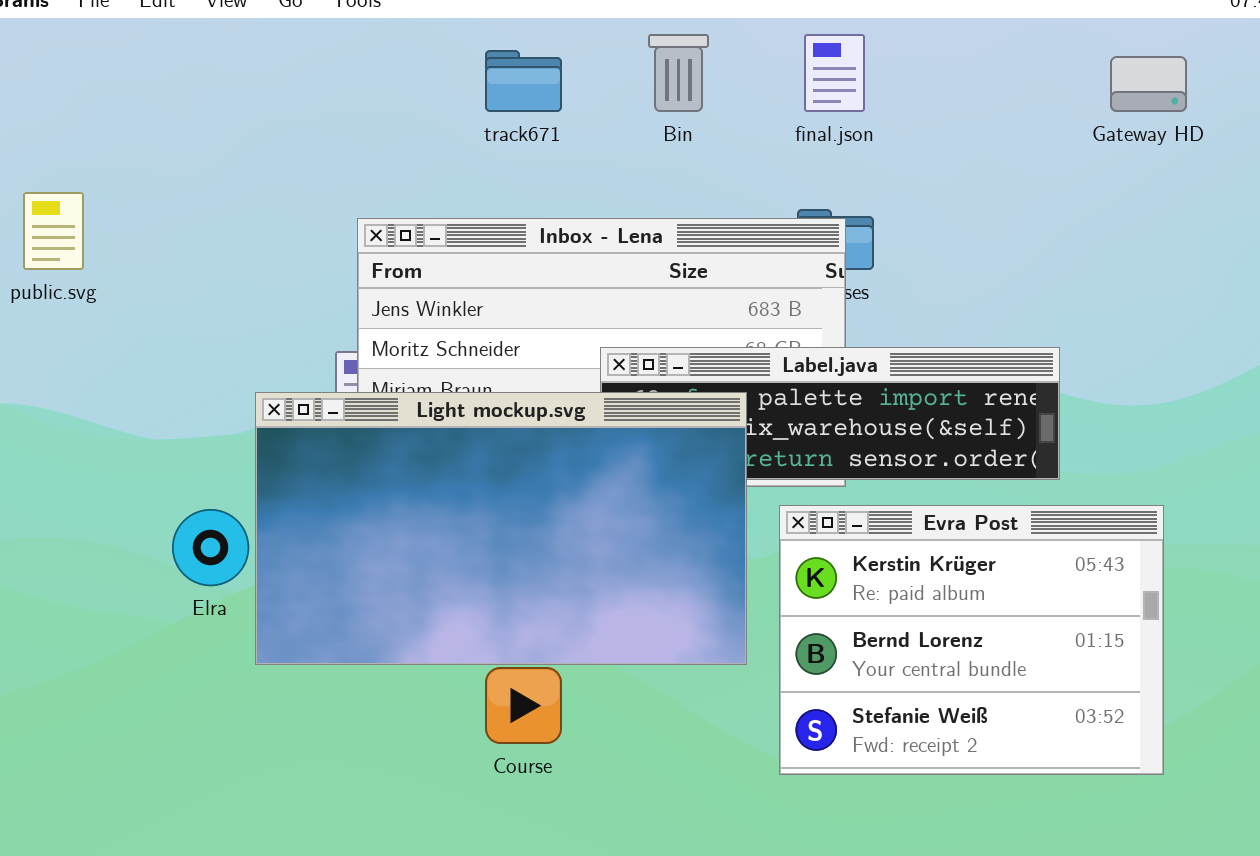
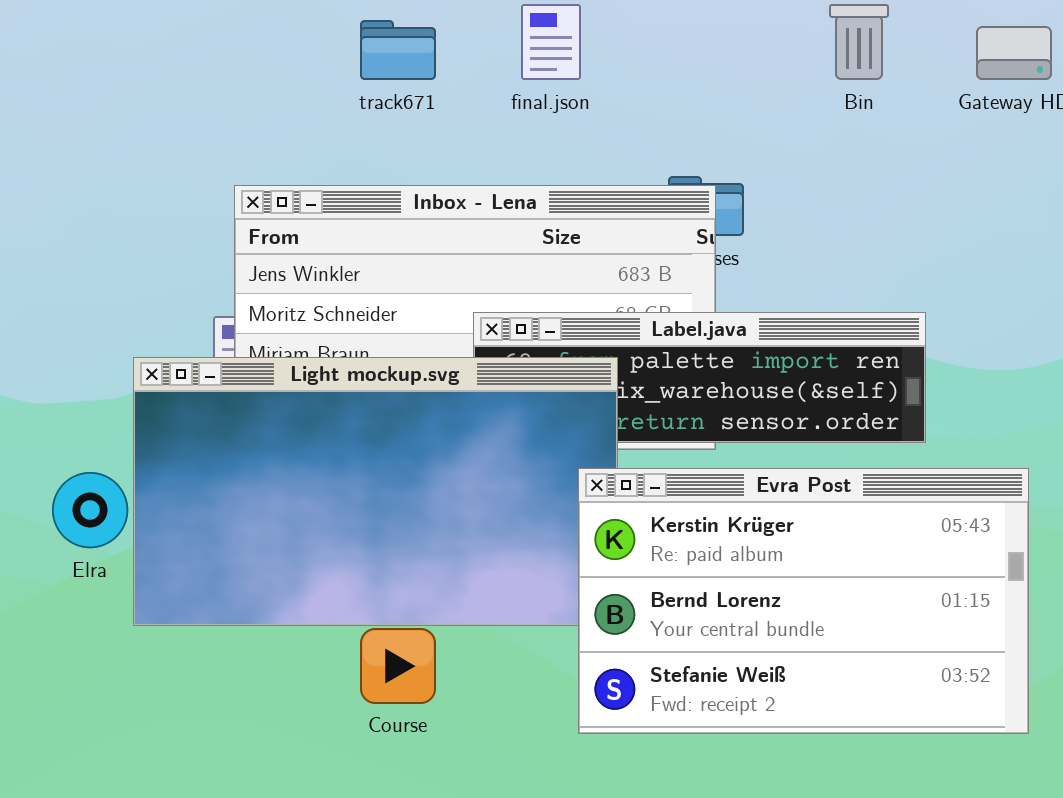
Bin: [648,34,709,112] -> [829,4,889,80], moved
final.json: [804,34,865,112] -> [521,4,581,80], moved
Evra Post: [779,505,1164,775] -> [578,468,1029,734], resized

